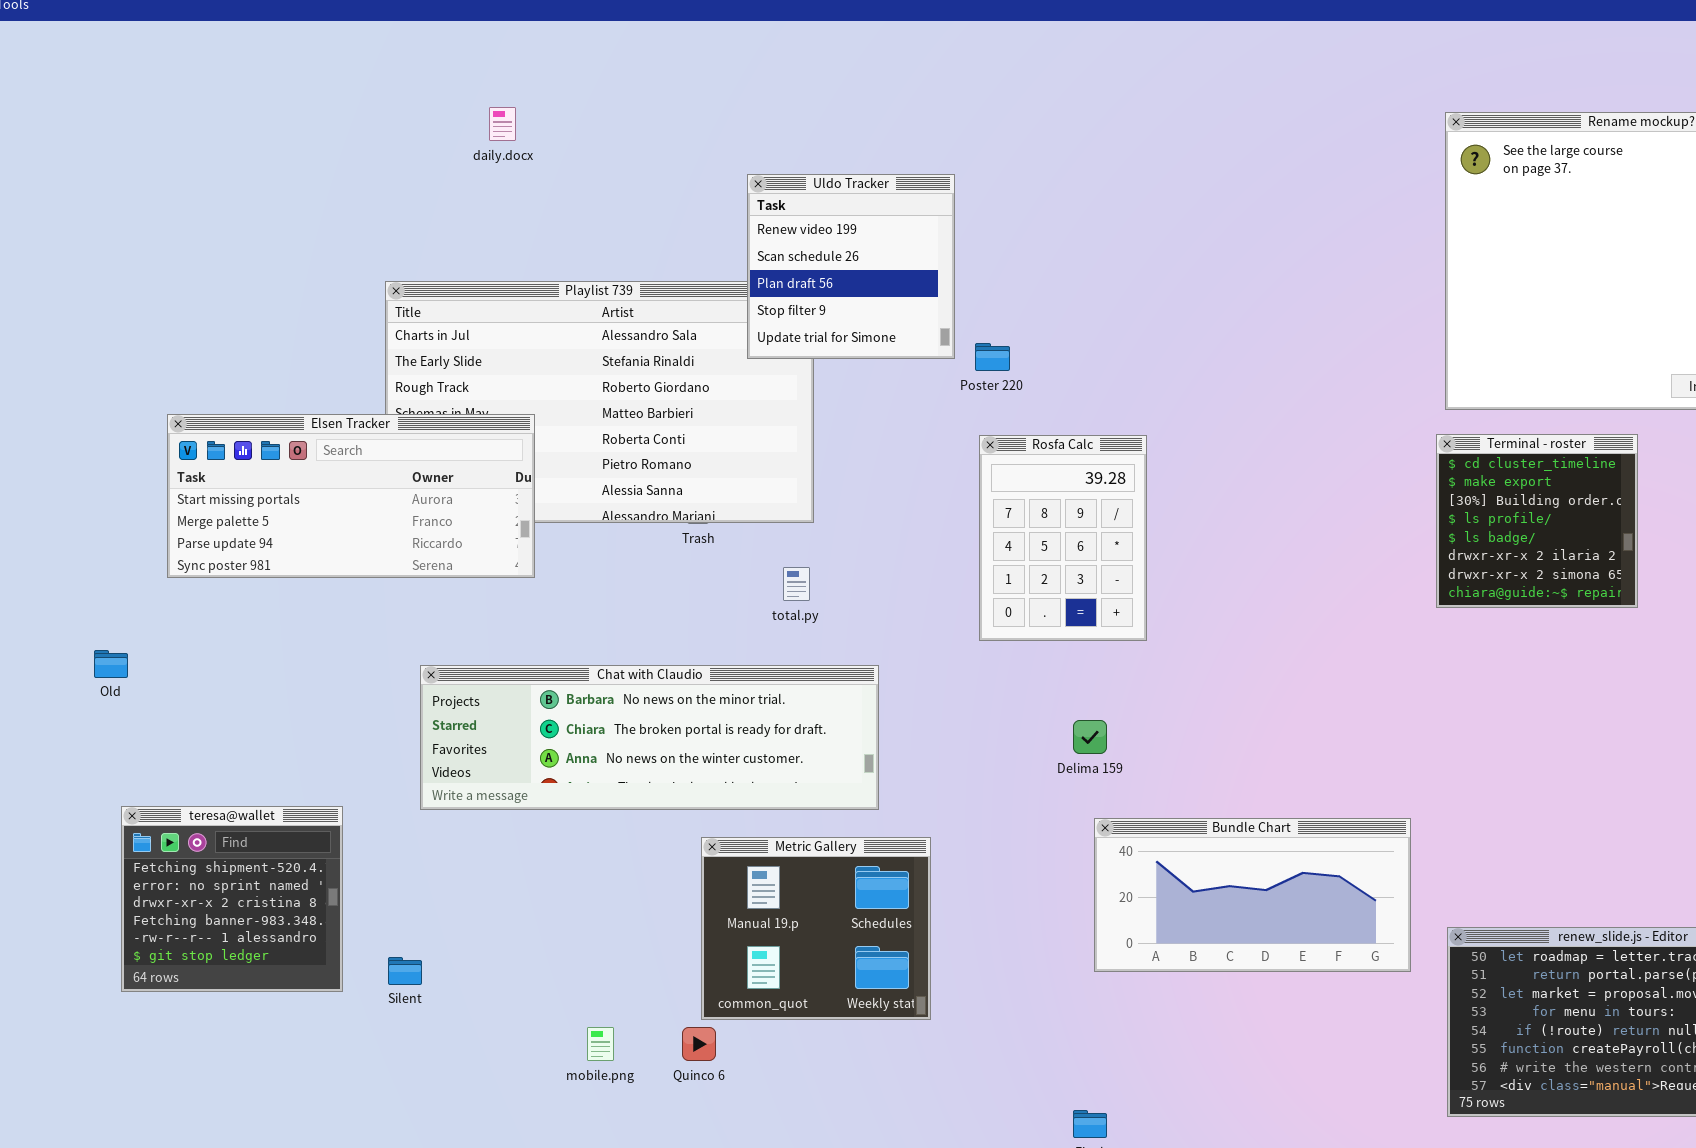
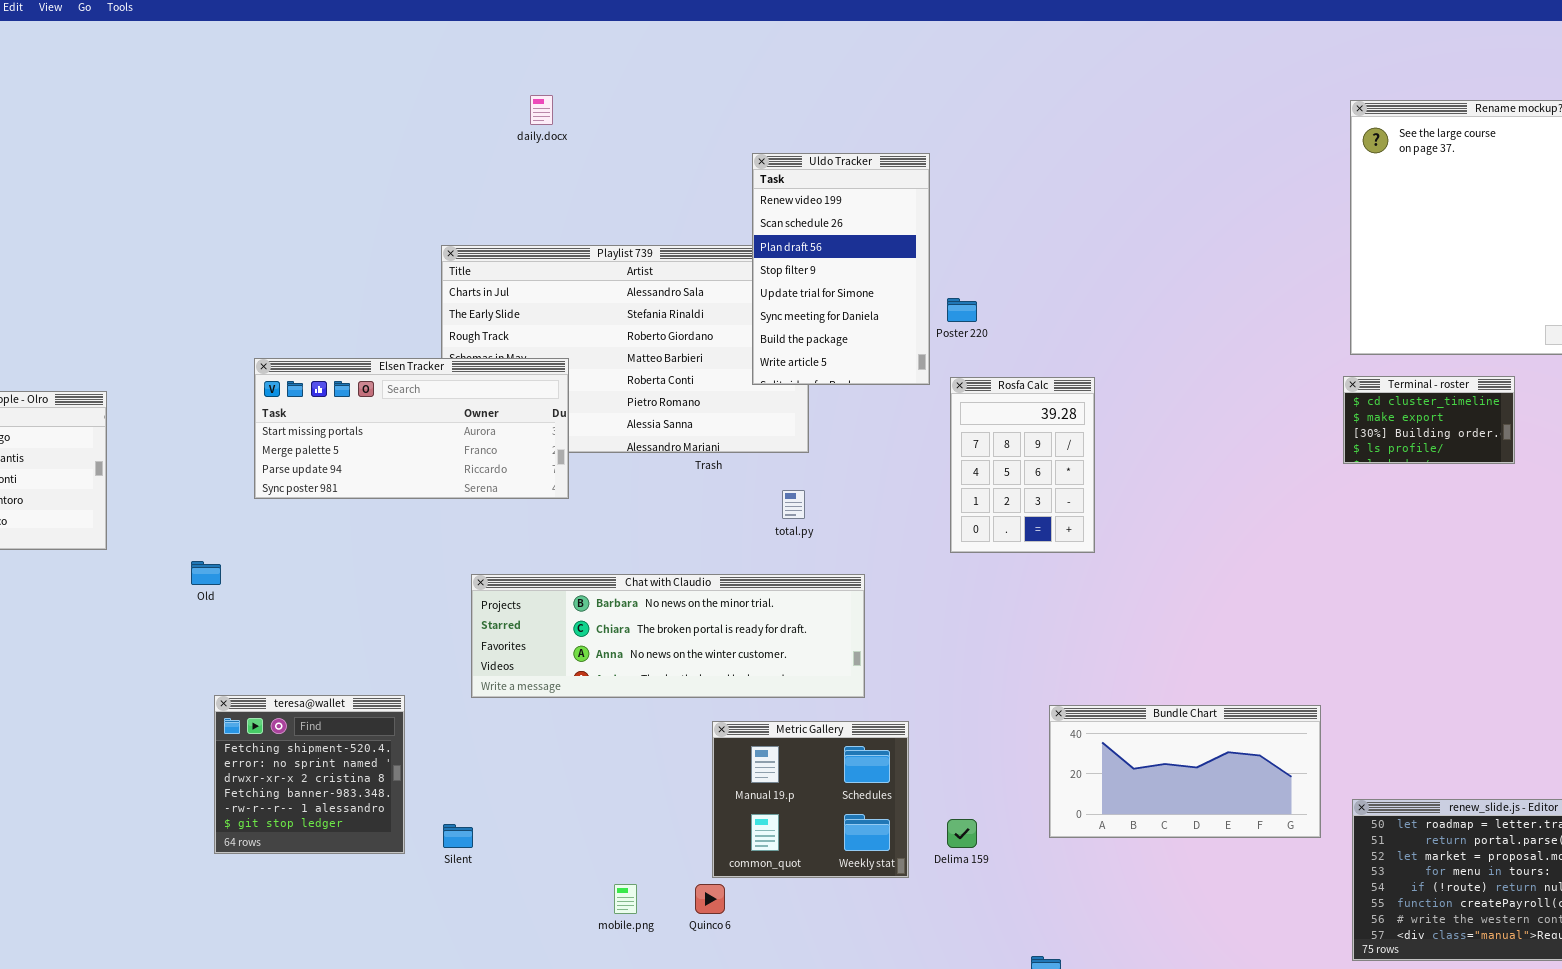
Uldo Tracker: [747,174,955,359] -> [752,153,930,385], resized
Terminal - roster: [1436,434,1638,608] -> [1343,376,1515,464], resized
Delima 159: [1073,720,1107,754] -> [947,819,977,848], moved

